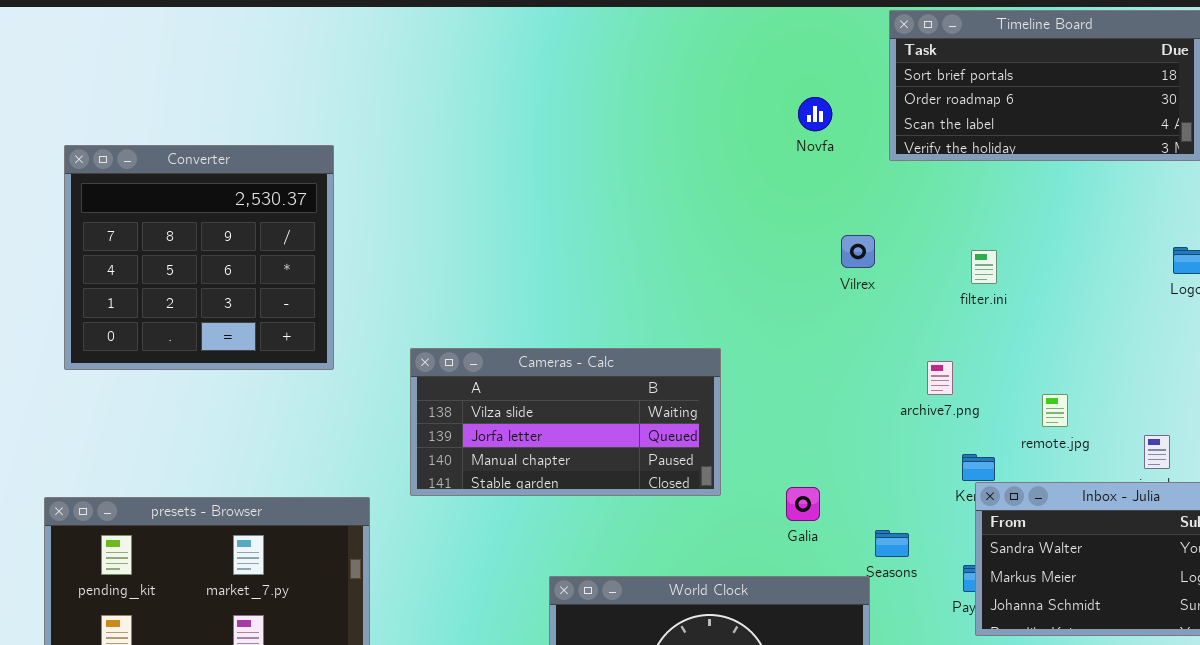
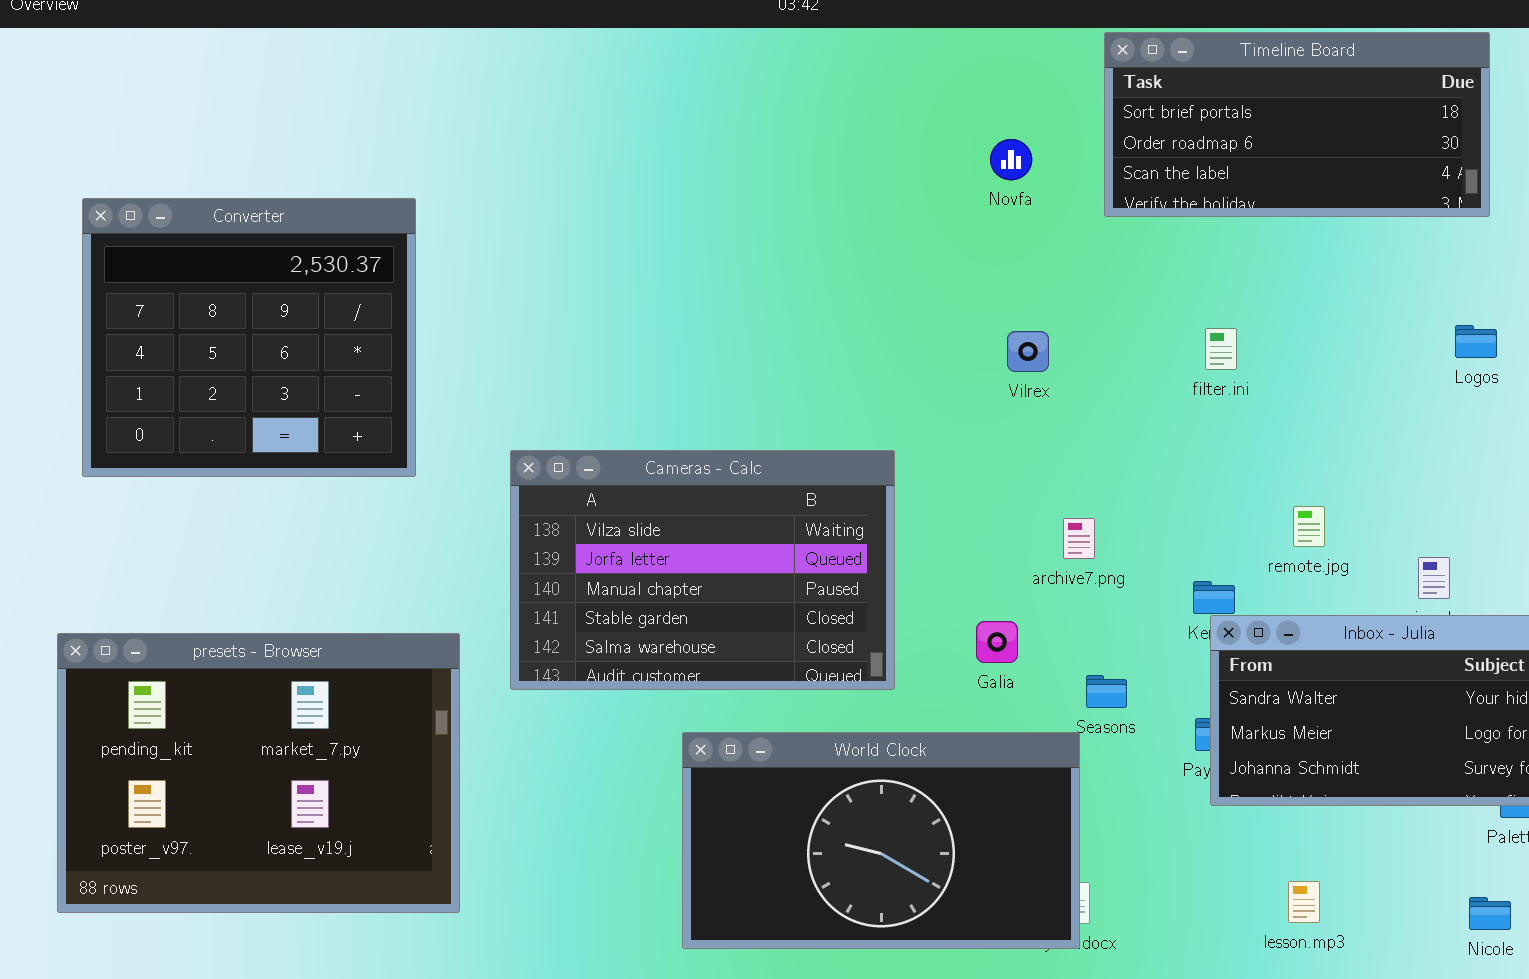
Vilrex: [841,235,875,268] -> [1007,331,1049,372], moved
Cameras - Calc: [410,348,721,496] -> [510,450,895,690], resized
archive7.png: [927,361,953,395] -> [1063,518,1095,559], moved

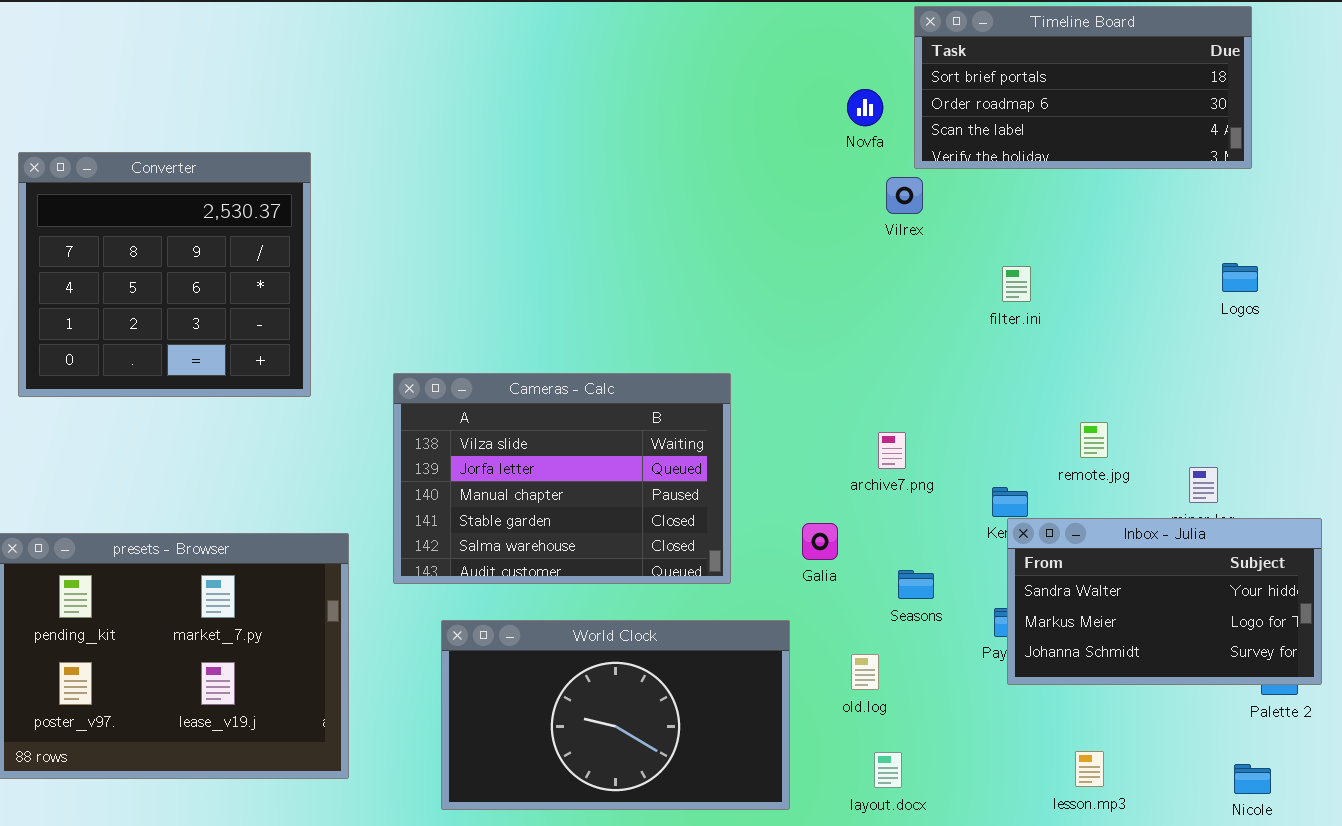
Novfa: [990,139,1032,180] -> [847,89,883,126], moved
Vilrex: [1007,331,1049,372] -> [886,177,923,214], moved
World Clock: [682,732,1080,949] -> [441,620,790,810], moved

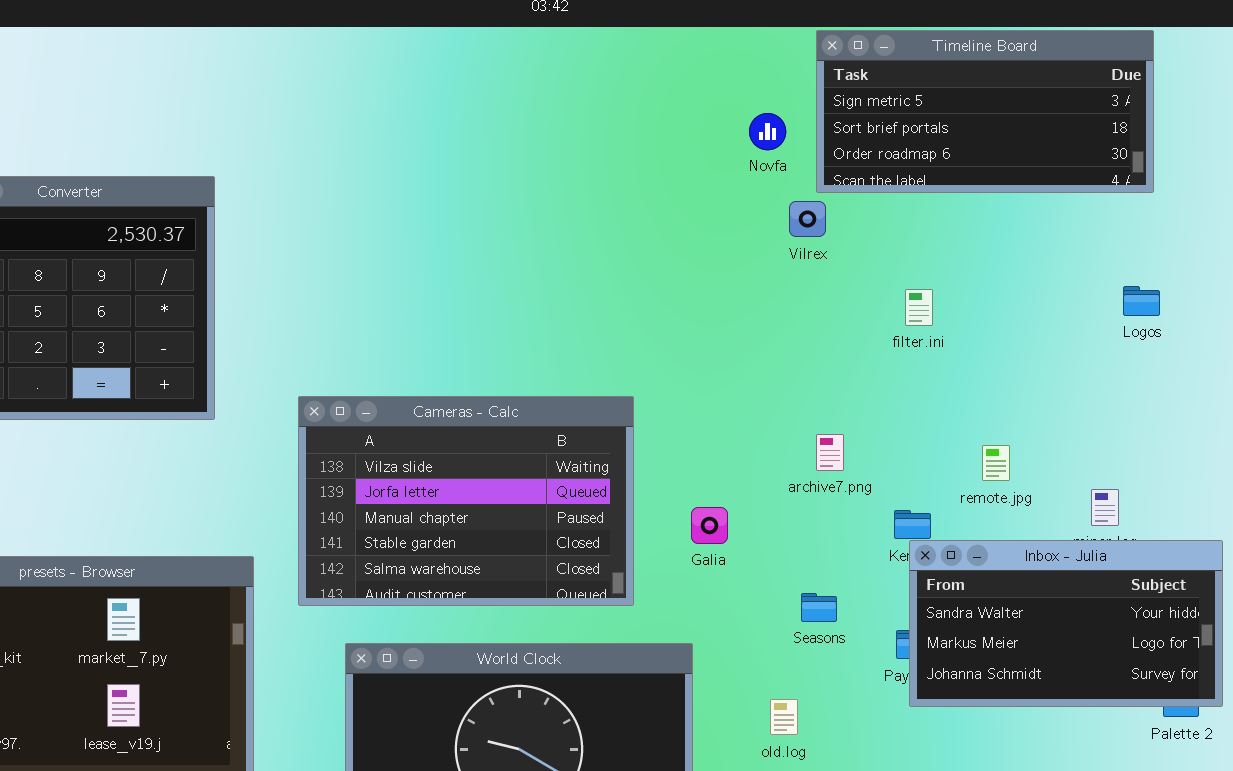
Timeline Board: [914,6,1252,169] -> [816,30,1154,193], scrolled up 1 row
archive7.png: [878,432,906,469] -> [816,434,844,471], moved
Galia: [802,523,838,560] -> [691,507,728,544], moved
old.log: [851,654,879,690] -> [770,699,798,735], moved

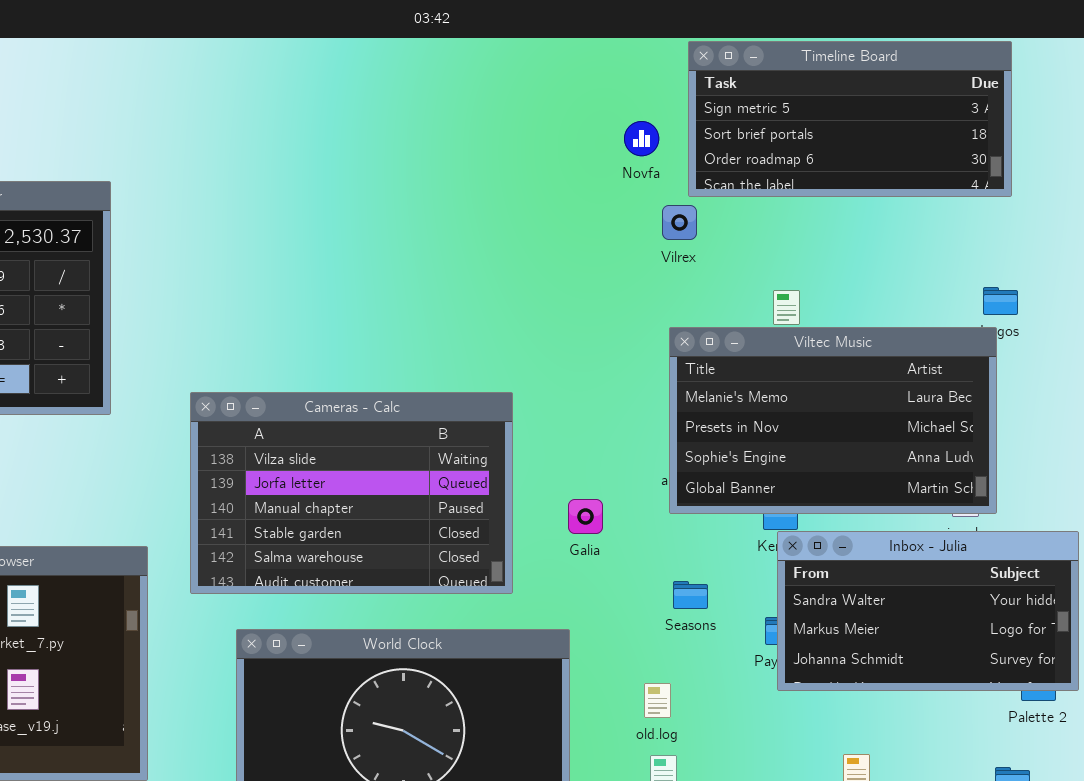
Viltec Music: none -> [669,327,997,514], opened

